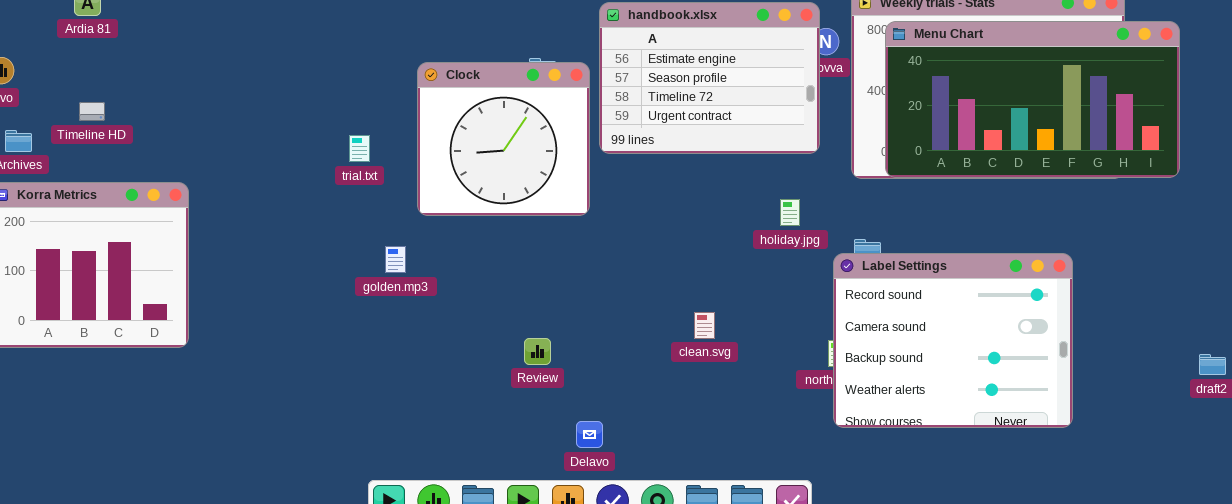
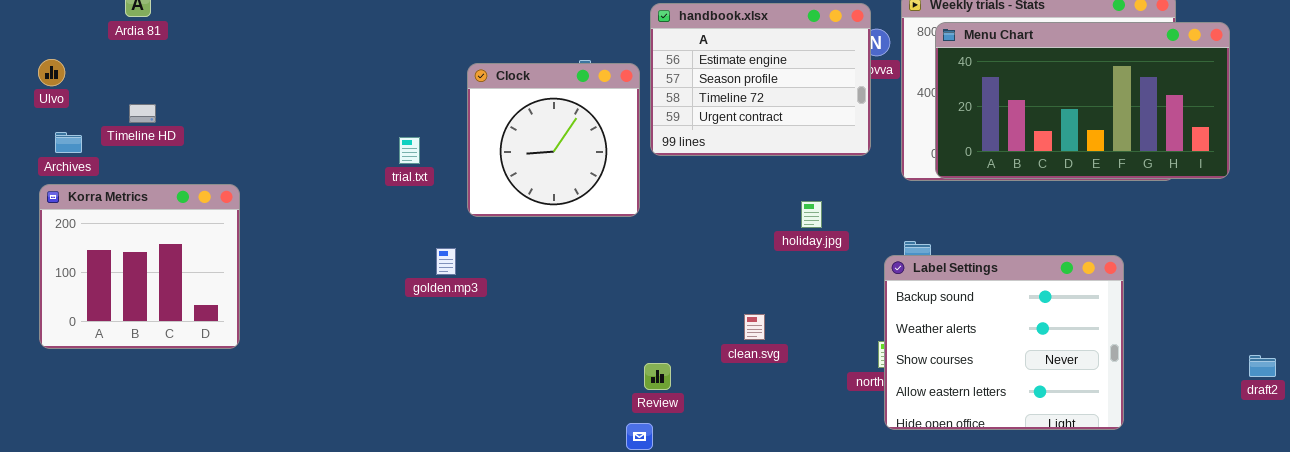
holiday.jpg: [780,199,800,226] -> [801,201,822,228], moved
Label Settings: [833,253,1073,428] -> [884,255,1124,430], scrolled down 2 rows
Review: [524,338,551,365] -> [644,363,671,390], moved

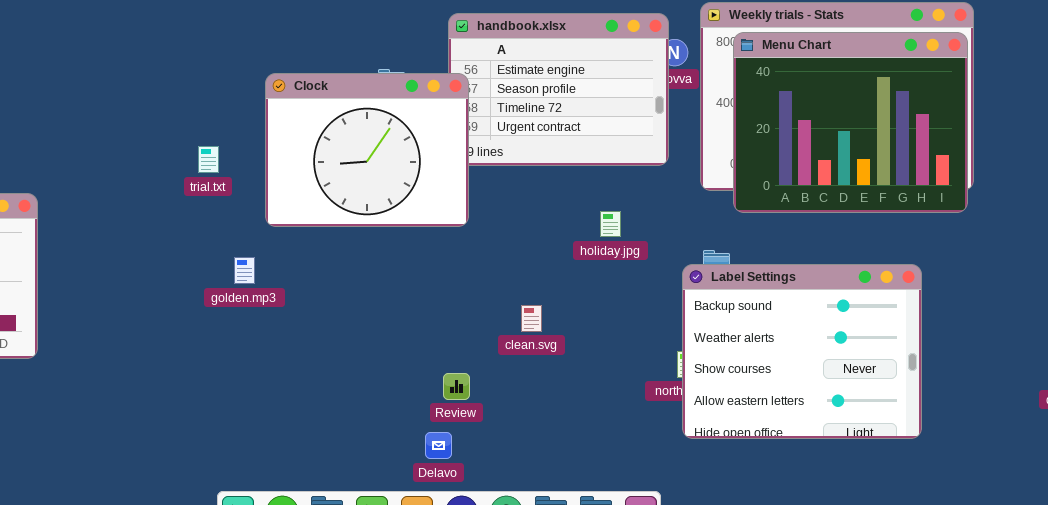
Menu Chart: [935,22,1230,179] -> [733,32,968,213], resized
Clock: [467,63,640,217] -> [265,73,469,227], resized
clean.svg: [744,314,765,340] -> [521,305,542,332], moved

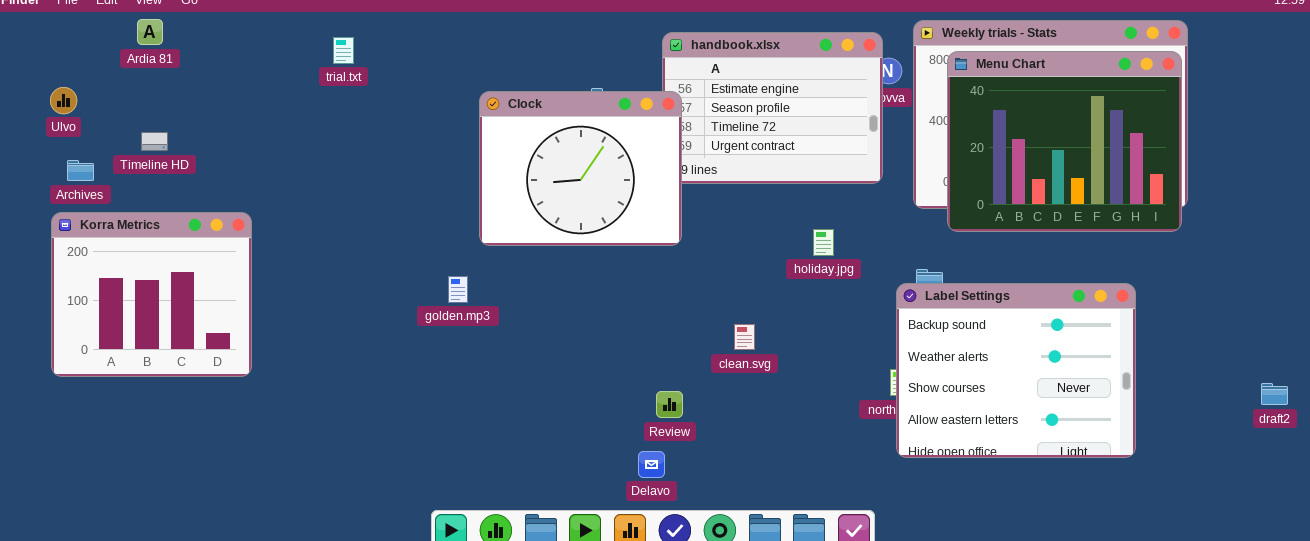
trial.txt: [198,146,219,173] -> [333,37,354,64], moved

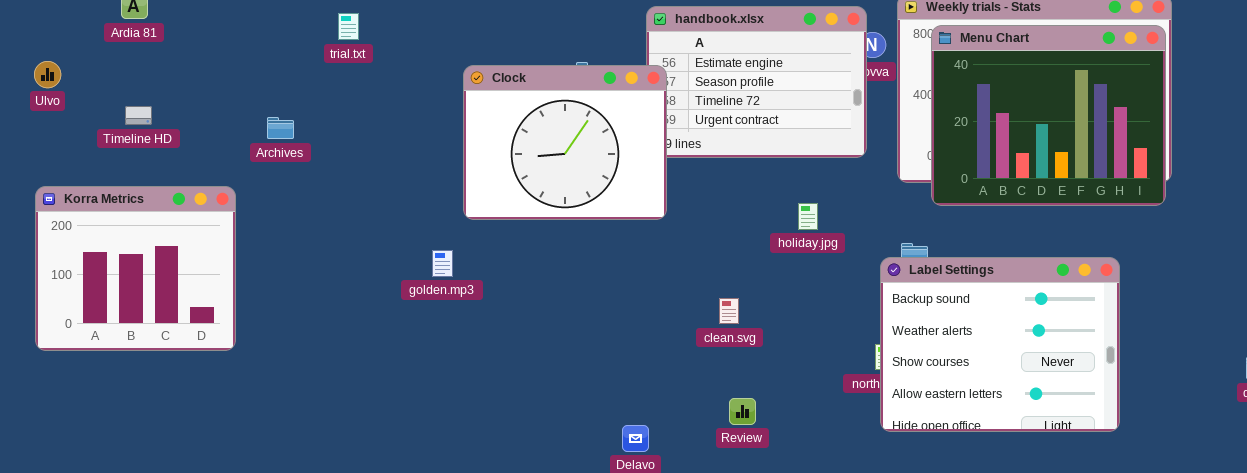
trial.txt: [333,37,354,64] -> [338,13,359,40], moved
Archives: [67,160,94,181] -> [267,117,294,139], moved
Review: [656,391,683,418] -> [729,398,756,425], moved

